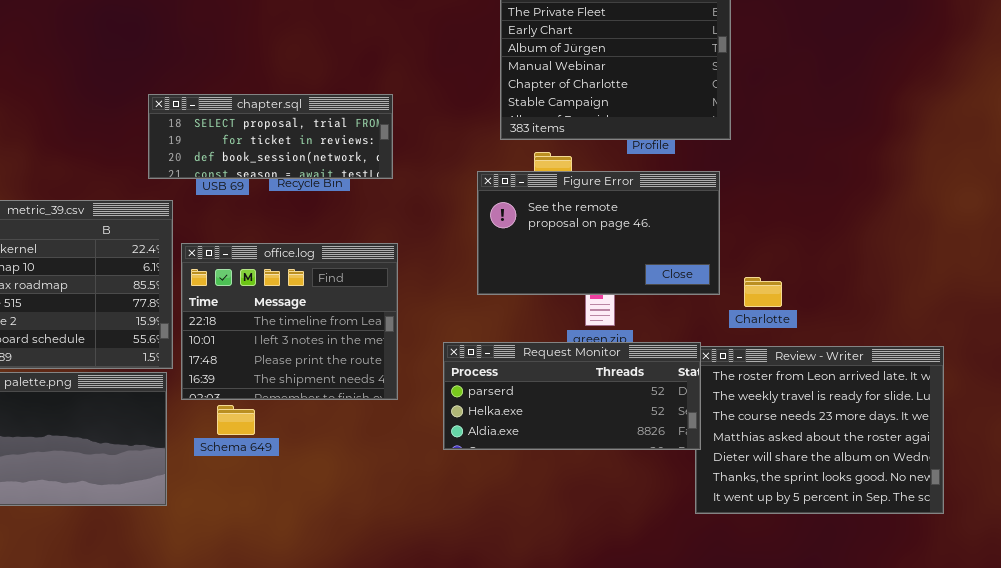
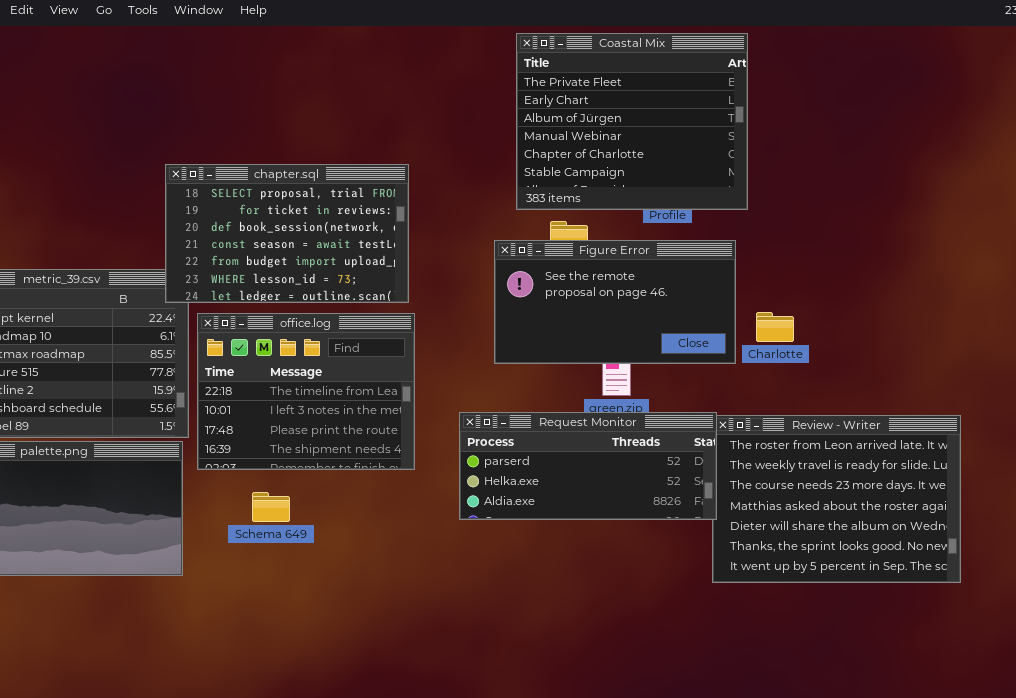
chapter.sql: [148,94,393,179] -> [165,164,409,303], resized
Charlotte: [744,277,782,307] -> [756,312,794,342], moved
Schema 649: [217,405,255,435] -> [252,492,290,522], moved

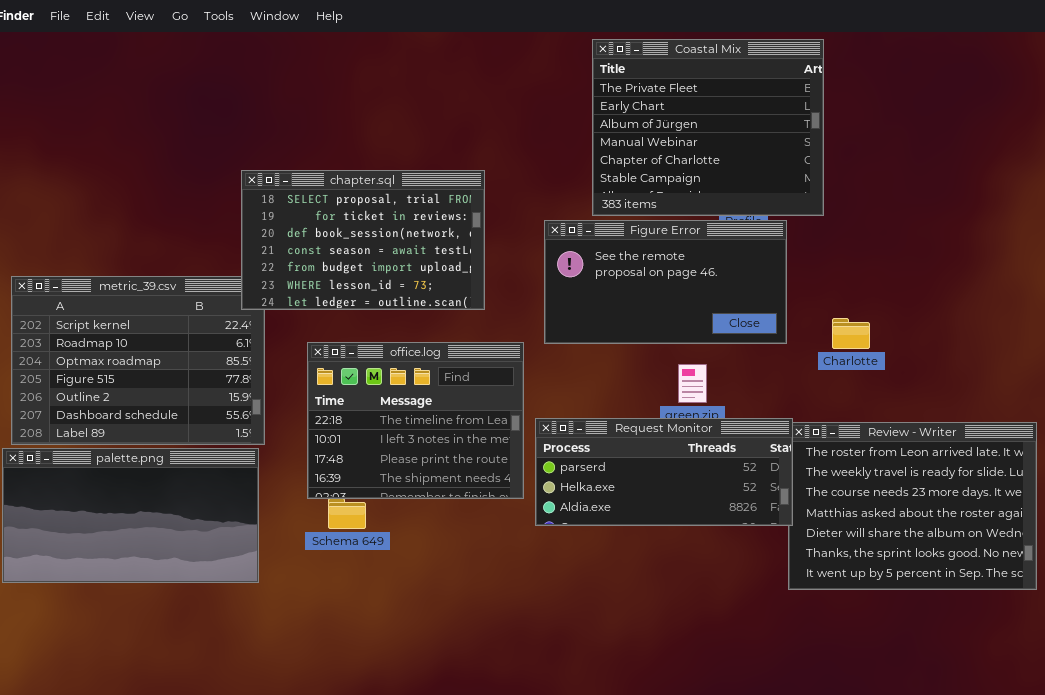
Figure Error: [494,240,736,364] -> [544,220,787,344], moved
office.log: [197,313,415,470] -> [307,342,524,499], moved

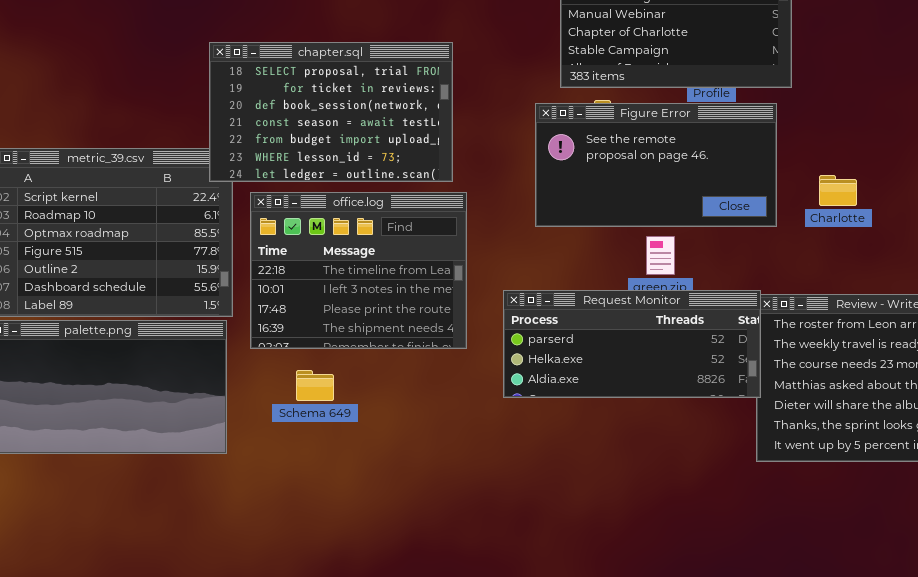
Figure Error: [544,220,787,344] -> [535,103,777,227], moved
Charlotte: [832,318,870,349] -> [819,175,857,206], moved
office.log: [307,342,524,499] -> [250,192,467,349], moved

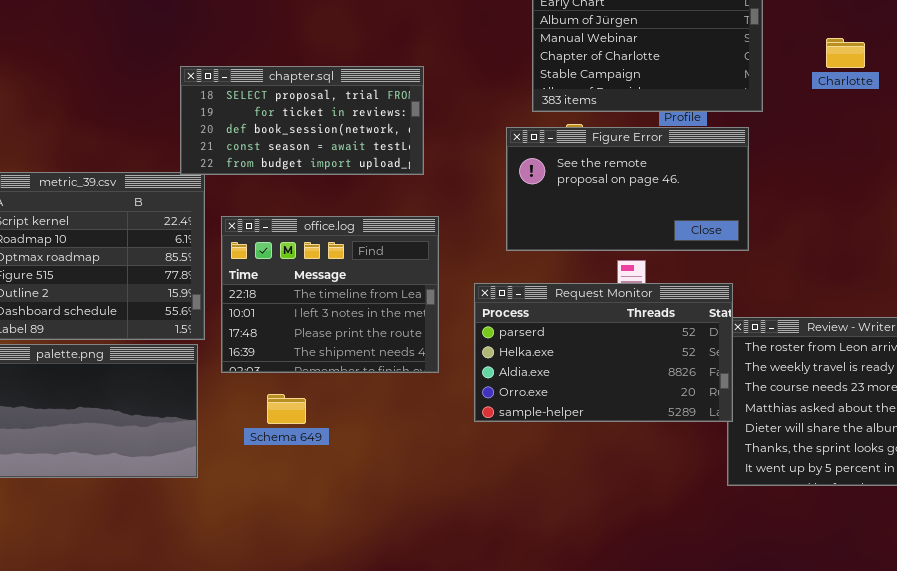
chapter.sql: [209,42,453,182] -> [180,66,424,175], resized
Charlotte: [819,175,857,206] -> [826,38,865,68], moved
Request Monitor: [503,290,761,398] -> [474,283,733,422], resized

